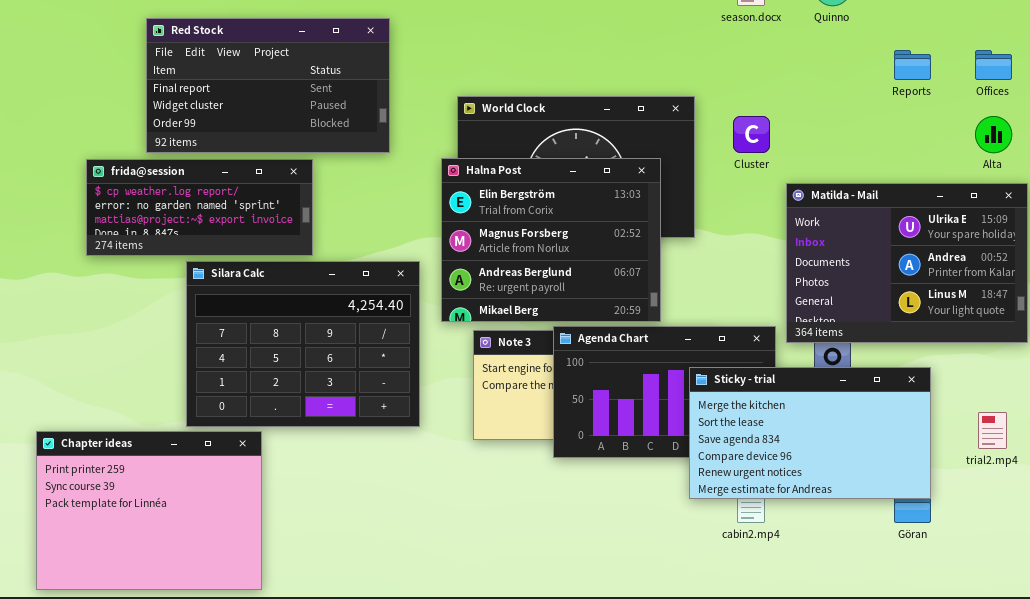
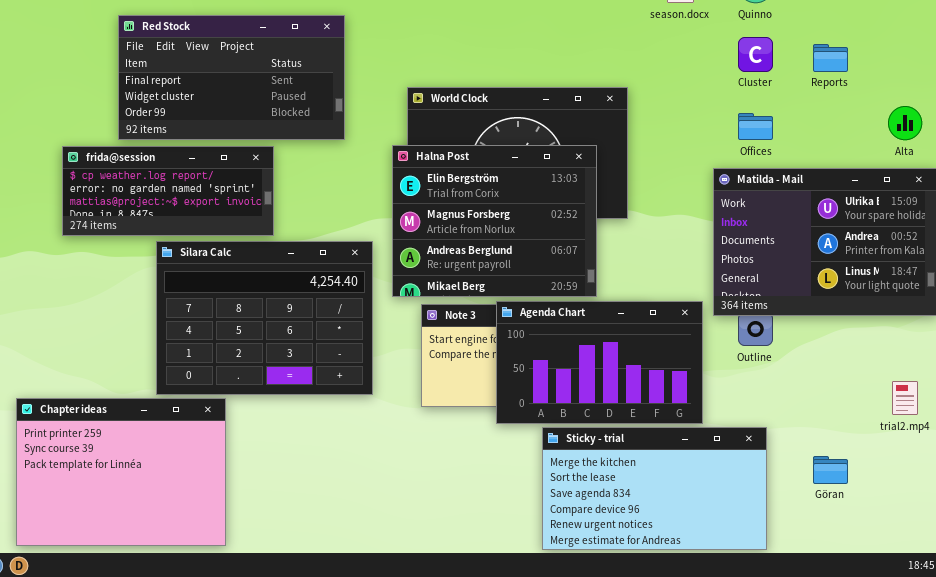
Offices: [975,50,1012,80] -> [738,113,773,140], moved
Cluster: [733,116,770,153] -> [738,37,773,72], moved
Sticky - trial: [689,367,931,499] -> [542,427,767,550], moved

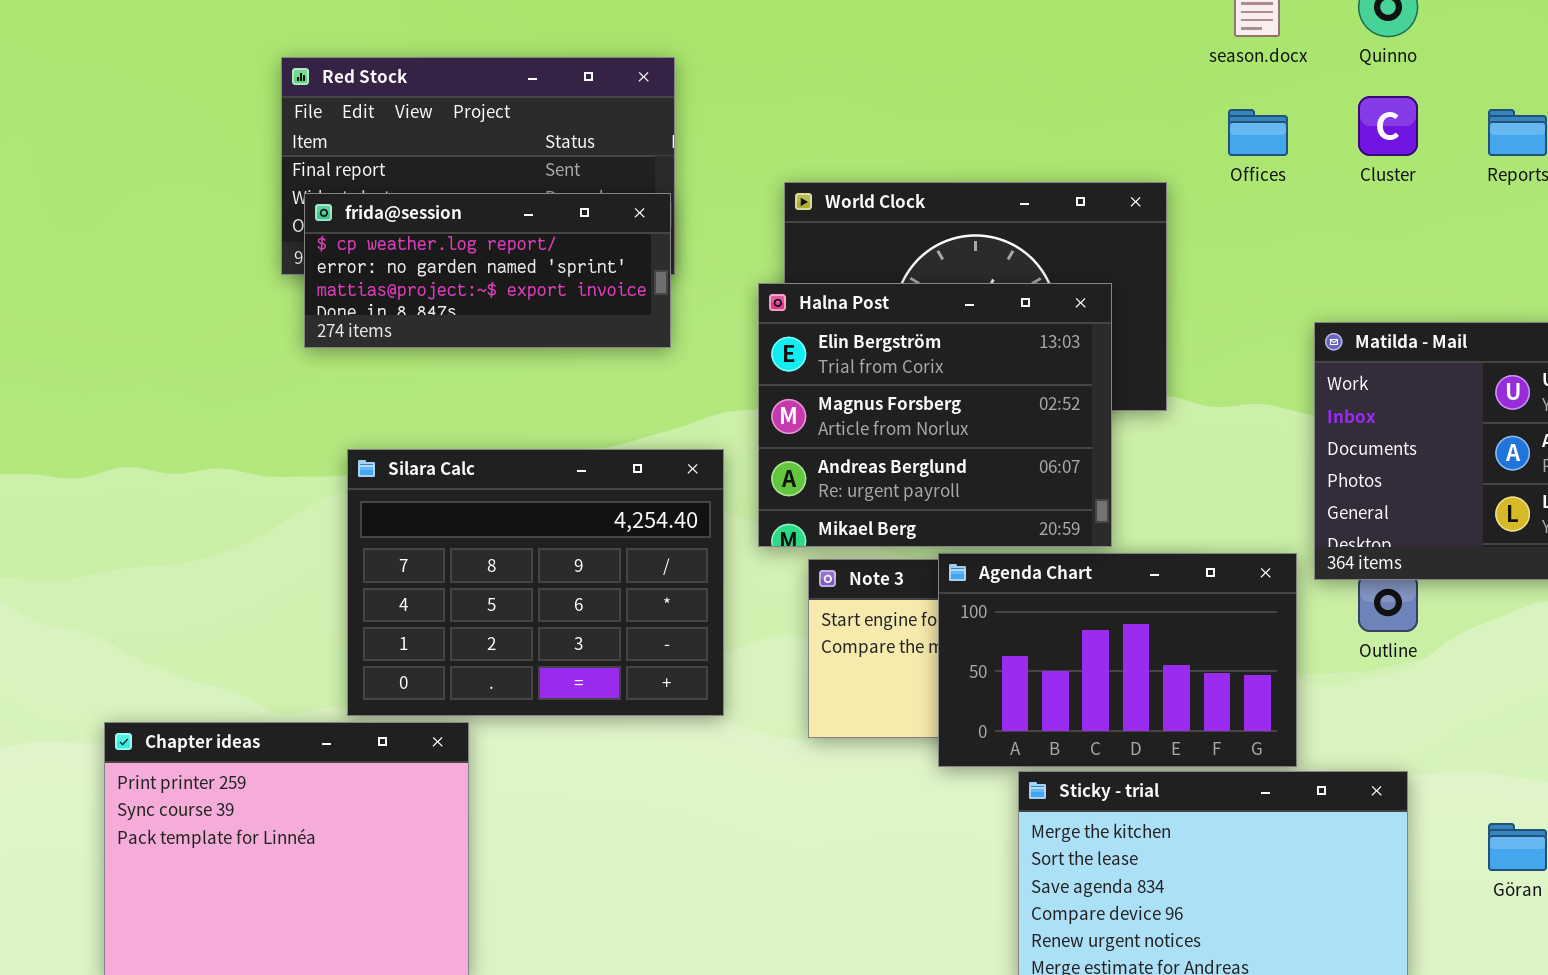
Offices: [738,113,773,140] -> [1228,109,1288,156], moved
frida@session: [62,146,274,236] -> [304,193,671,348], moved

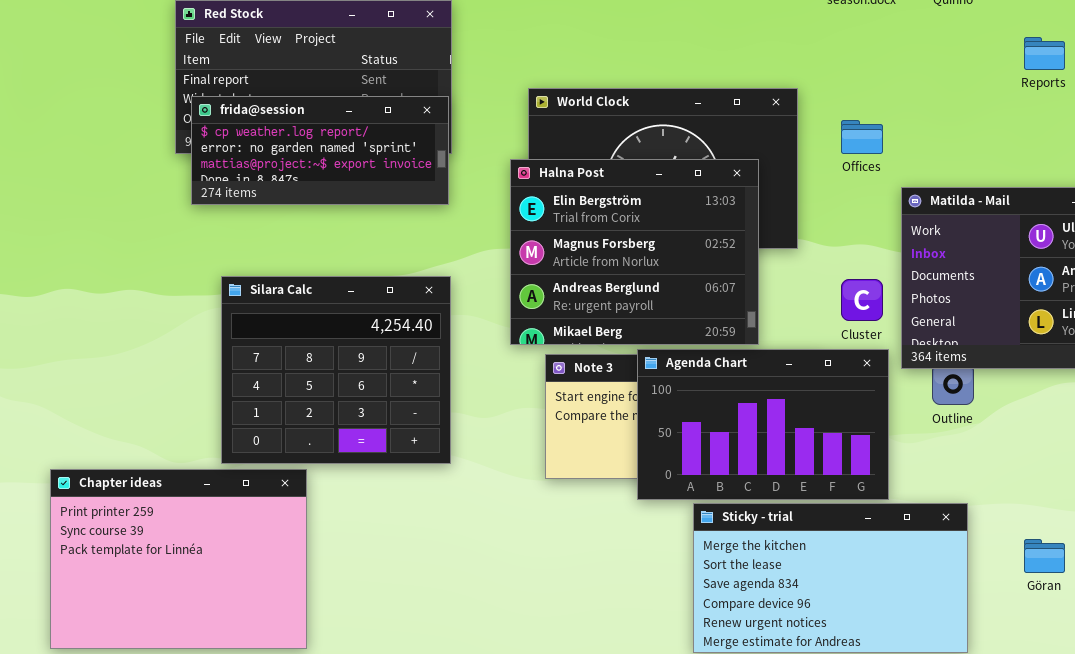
Cluster: [1358,96,1418,156] -> [841,279,883,321], moved
Offices: [1228,109,1288,156] -> [841,120,883,154], moved
Silara Calc: [347,449,724,716] -> [221,276,451,464], resized

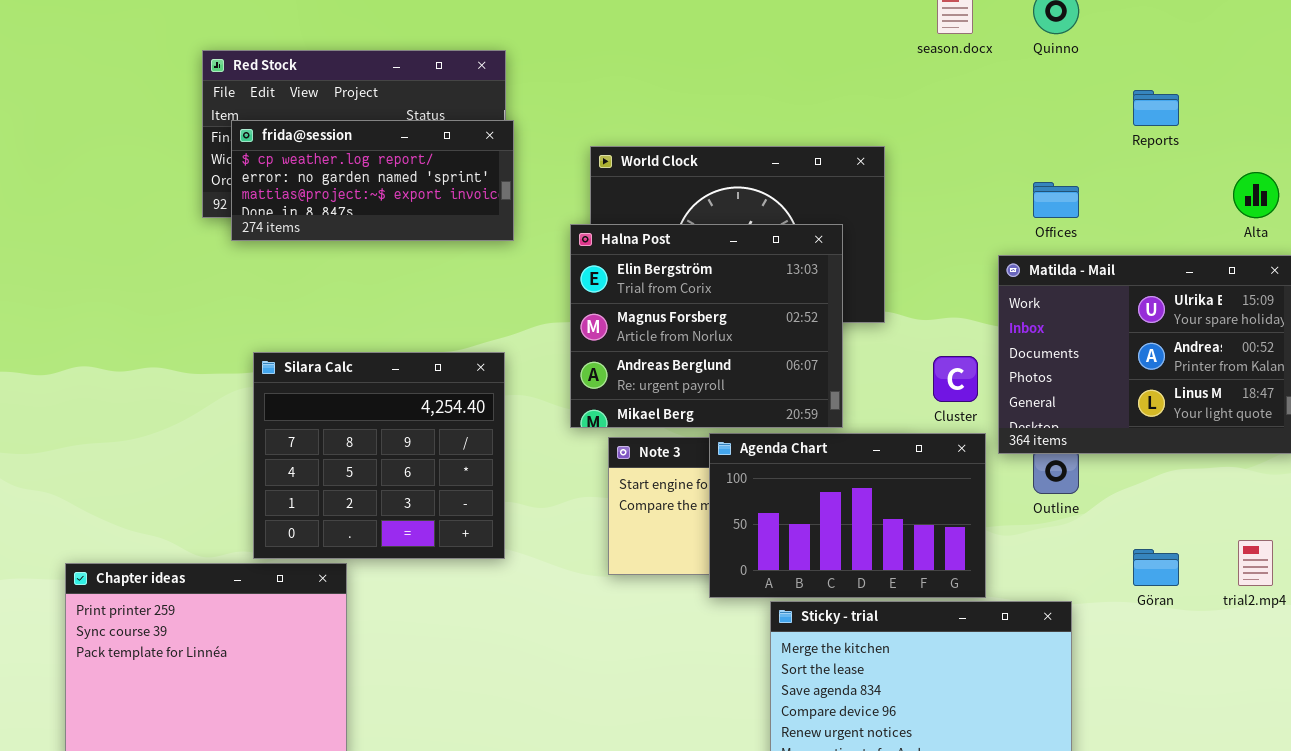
frida@session: [191,96,449,205] -> [231,120,514,241], moved
Offices: [841,120,883,154] -> [1033,182,1079,218], moved
Göran: [1024,539,1065,573] -> [1133,549,1179,586], moved

